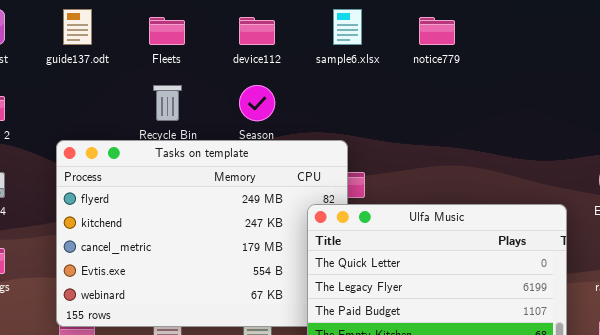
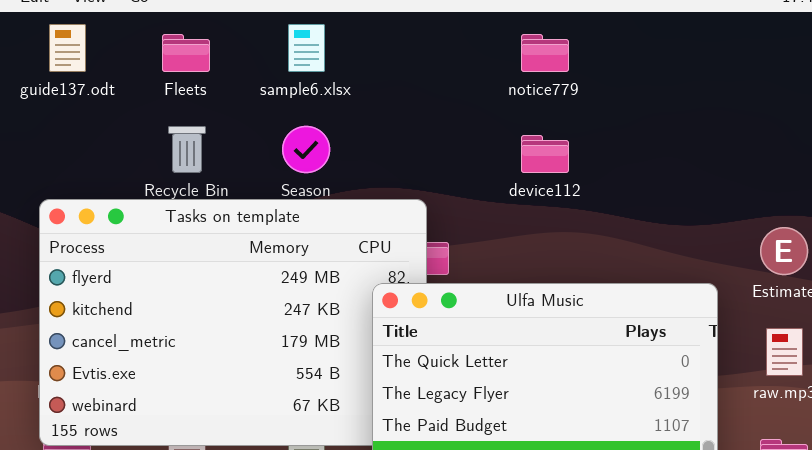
sample6.xlsx: [333,9,362,45] -> [288,24,325,72], moved
device112: [239,17,275,45] -> [521,135,569,173], moved

